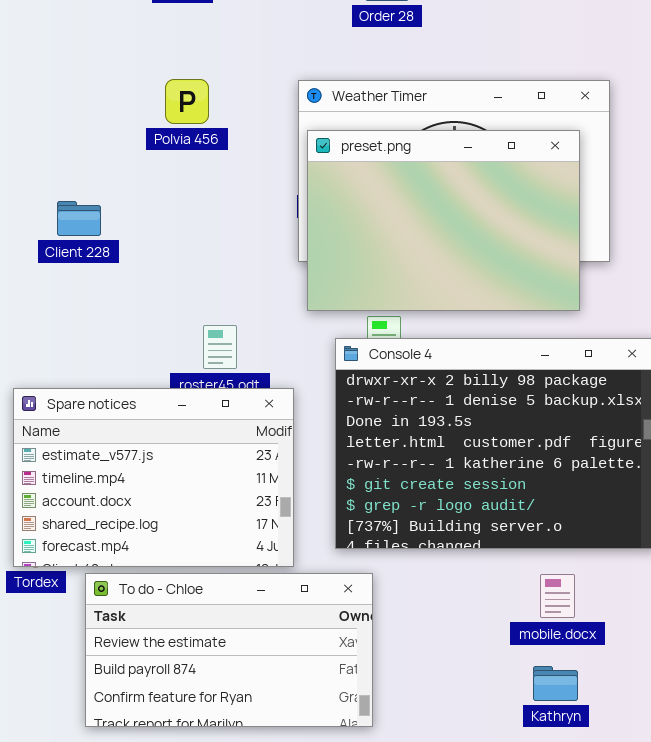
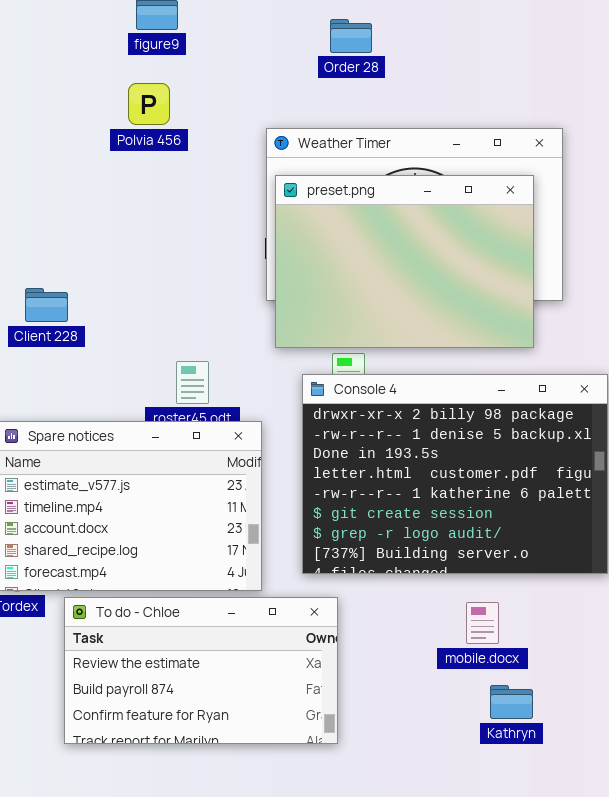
Polvia 456: [165,79,209,124] -> [128,83,170,125], moved
Client 228: [57,201,101,236] -> [25,288,68,322], moved
mobile.docx: [540,574,575,618] -> [466,602,499,644], moved

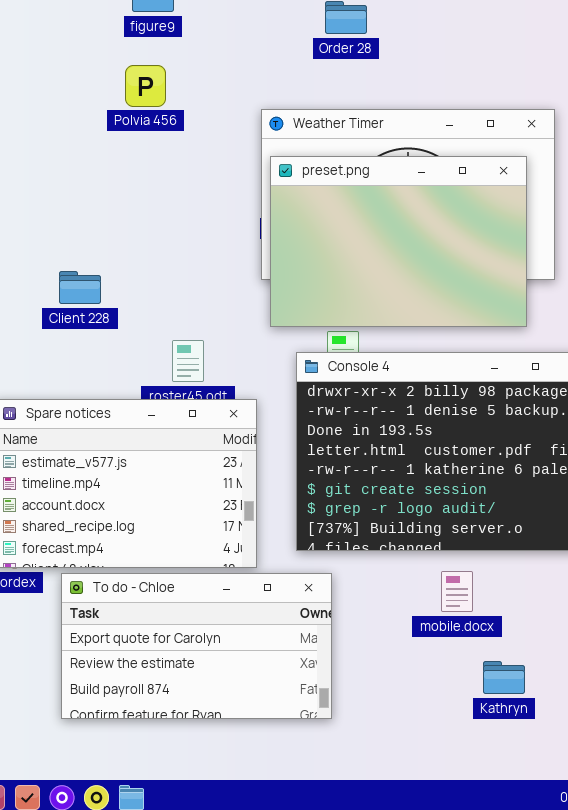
Client 228: [25,288,68,322] -> [59,271,101,304], moved
To do - Chloe: [64,597,338,744] -> [61,573,332,719], scrolled up 1 row
mobile.docx: [466,602,499,644] -> [441,571,473,612], moved

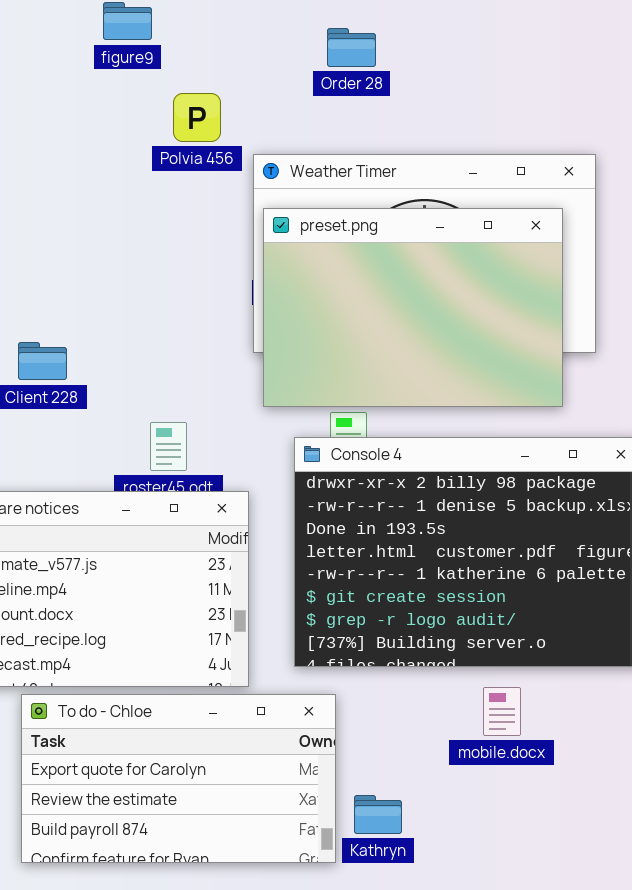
Polvia 456: [125,65,166,107] -> [173,93,221,142], moved
mobile.docx: [441,571,473,612] -> [483,687,521,736], moved
Kathryn: [483,661,525,694] -> [354,795,402,834], moved

